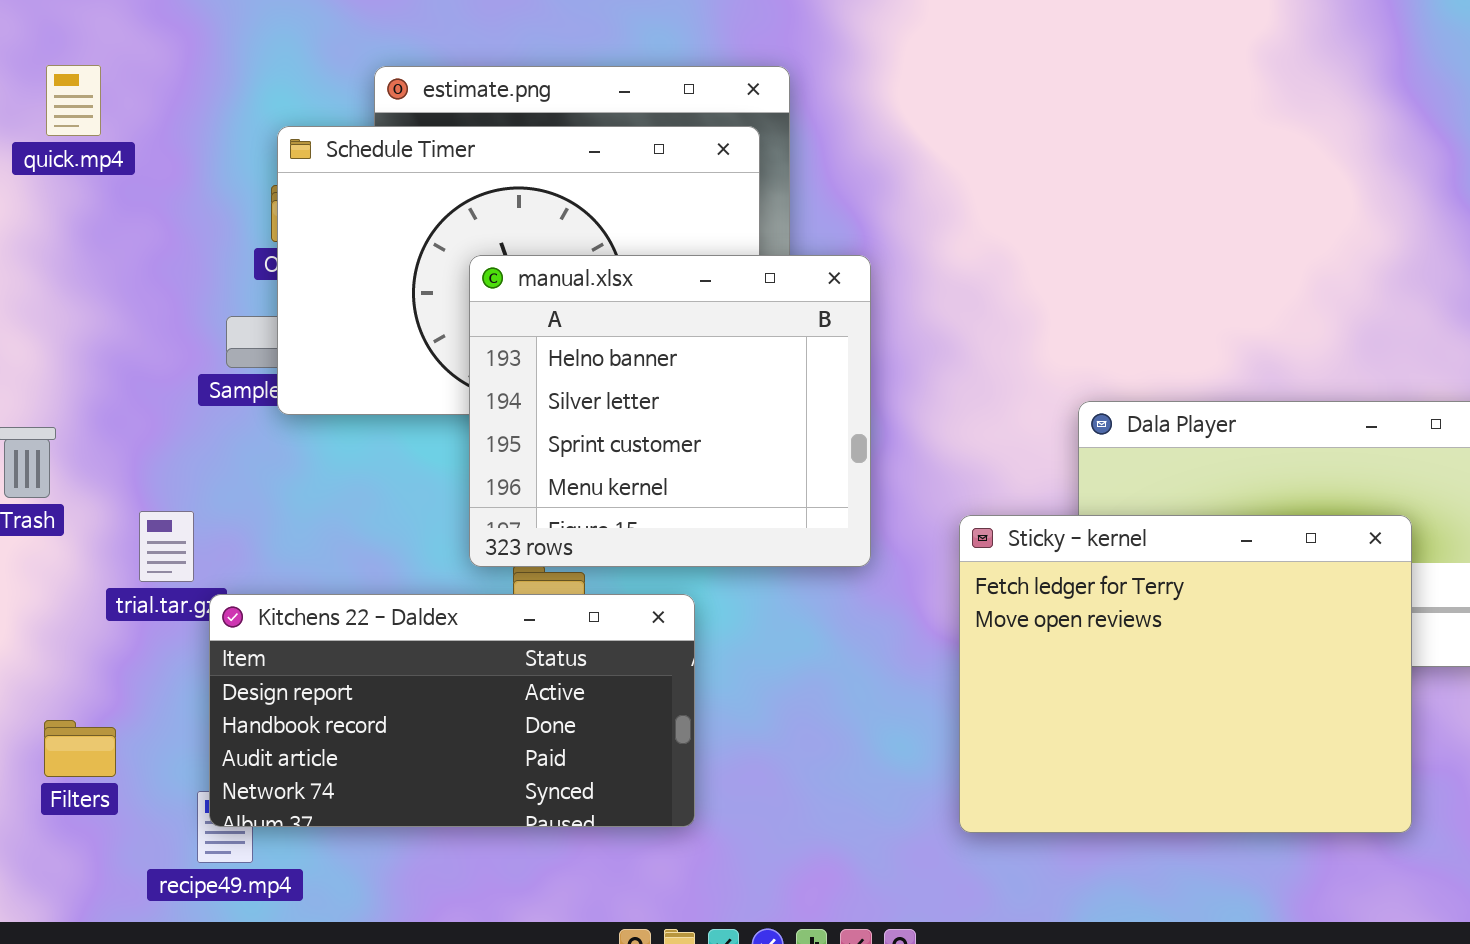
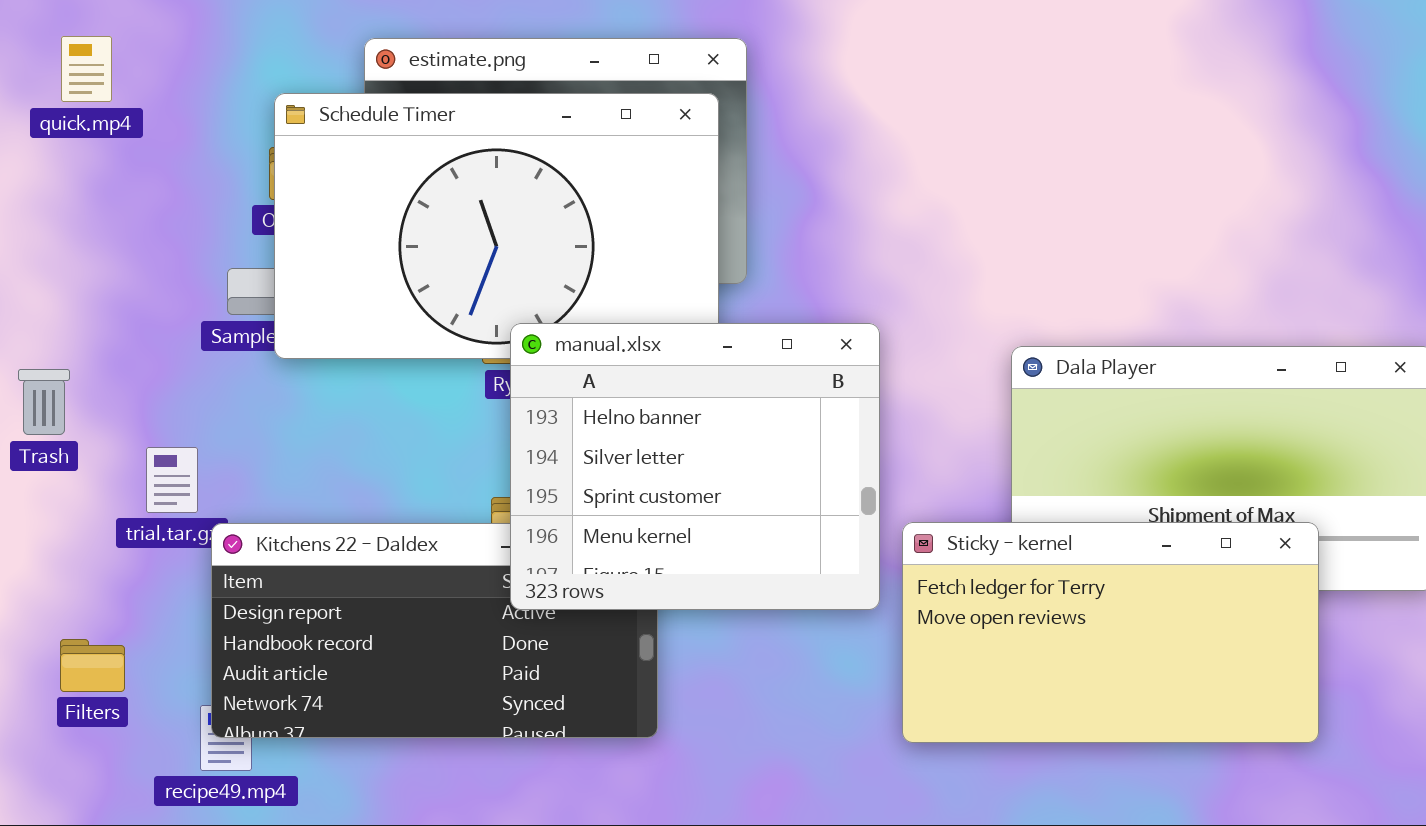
manual.xlsx: [469,255,871,567] -> [510,323,880,610], moved
Sticky - kernel: [959,515,1412,833] -> [902,522,1319,743], resized

